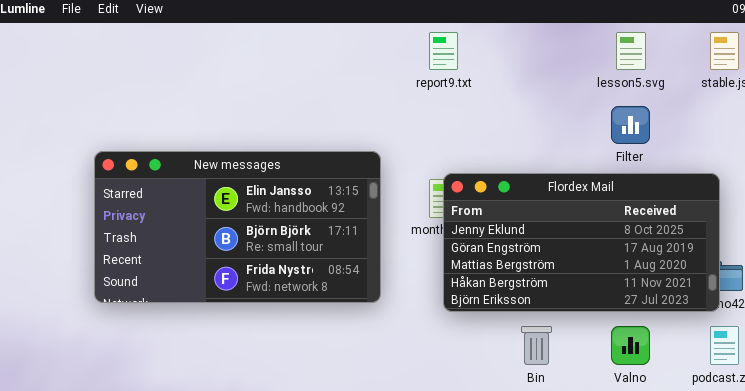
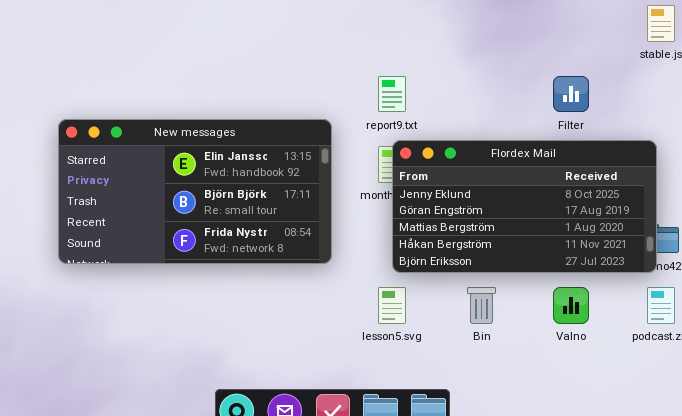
report9.txt: [429,32,458,70] -> [378,76,406,112], moved
lesson5.svg: [616,32,646,70] -> [378,287,406,324], moved

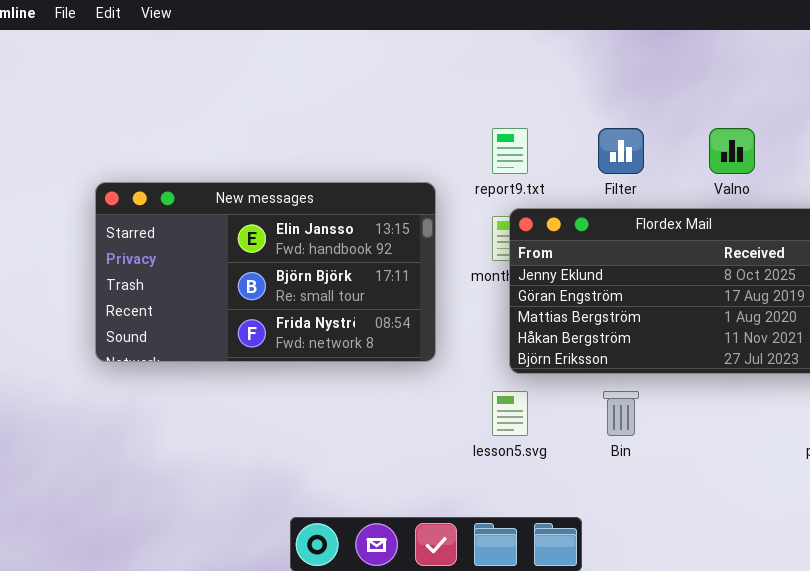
Filter: [553,76,589,112] -> [598,128,644,174], moved
Valno: [553,287,589,324] -> [709,128,755,174], moved

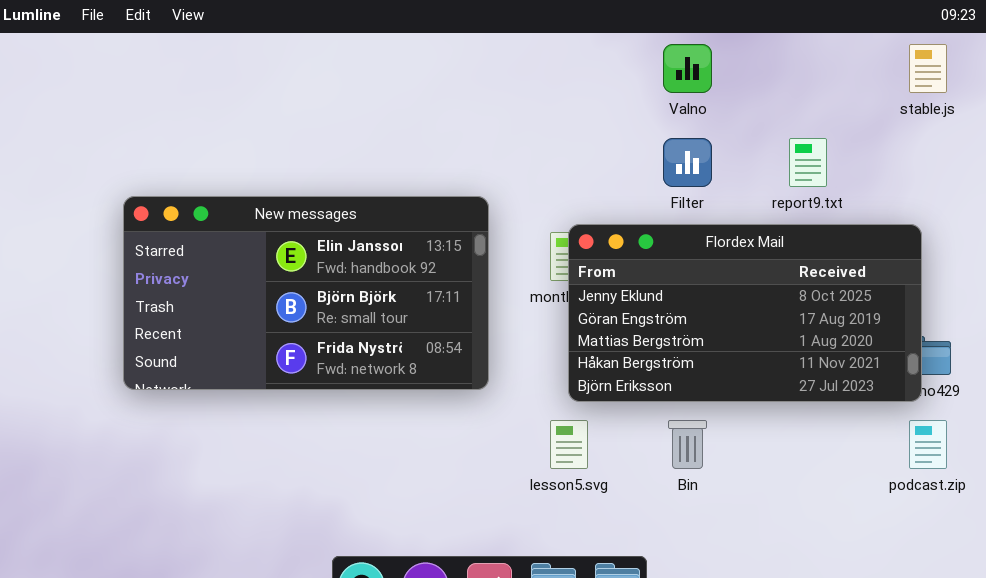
report9.txt: [492,128,528,174] -> [789,138,827,187], moved
Valno: [709,128,755,174] -> [663,44,712,93], moved

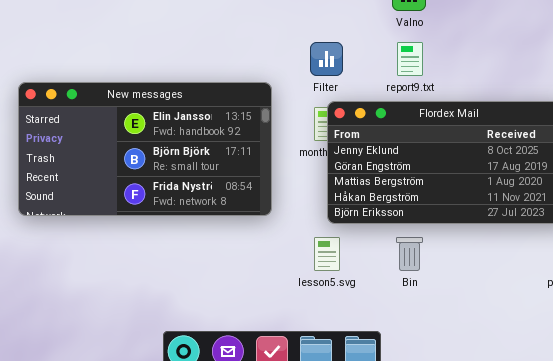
Filter: [663,138,712,187] -> [310,42,343,76], moved
report9.txt: [789,138,827,187] -> [397,42,423,76], moved

